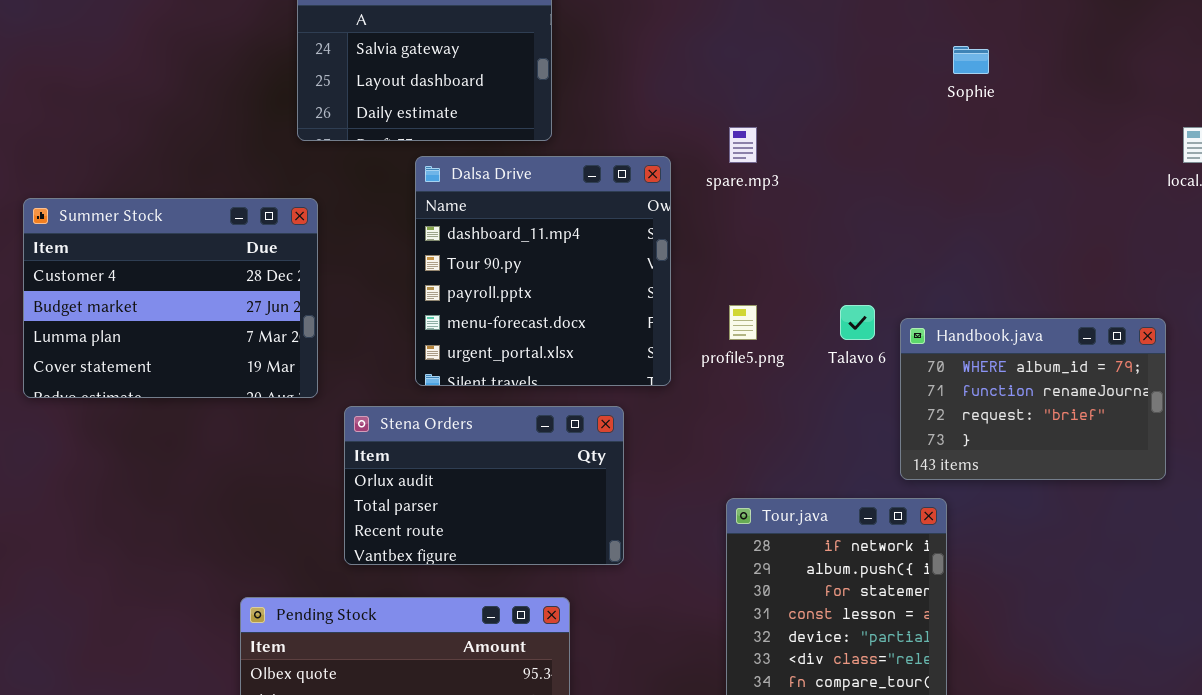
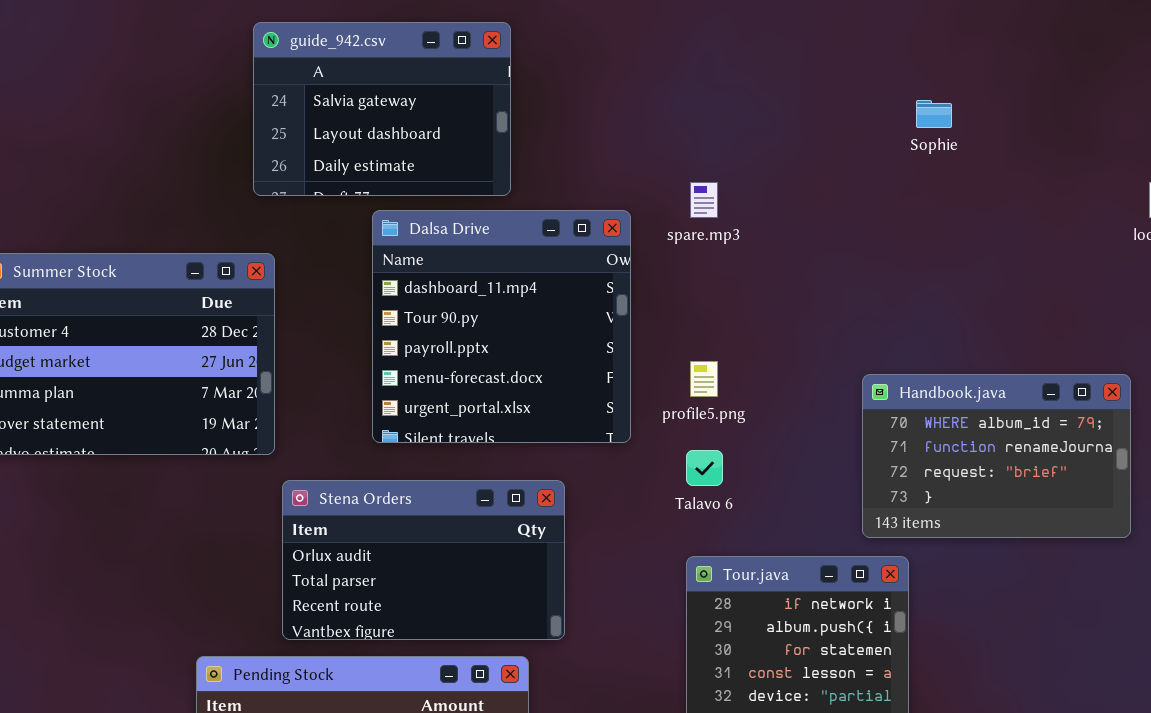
Talavo 6: [840,305,875,340] -> [686,450,723,486], moved
Stena Orders: [344,406,624,565] -> [282,480,565,640], moved

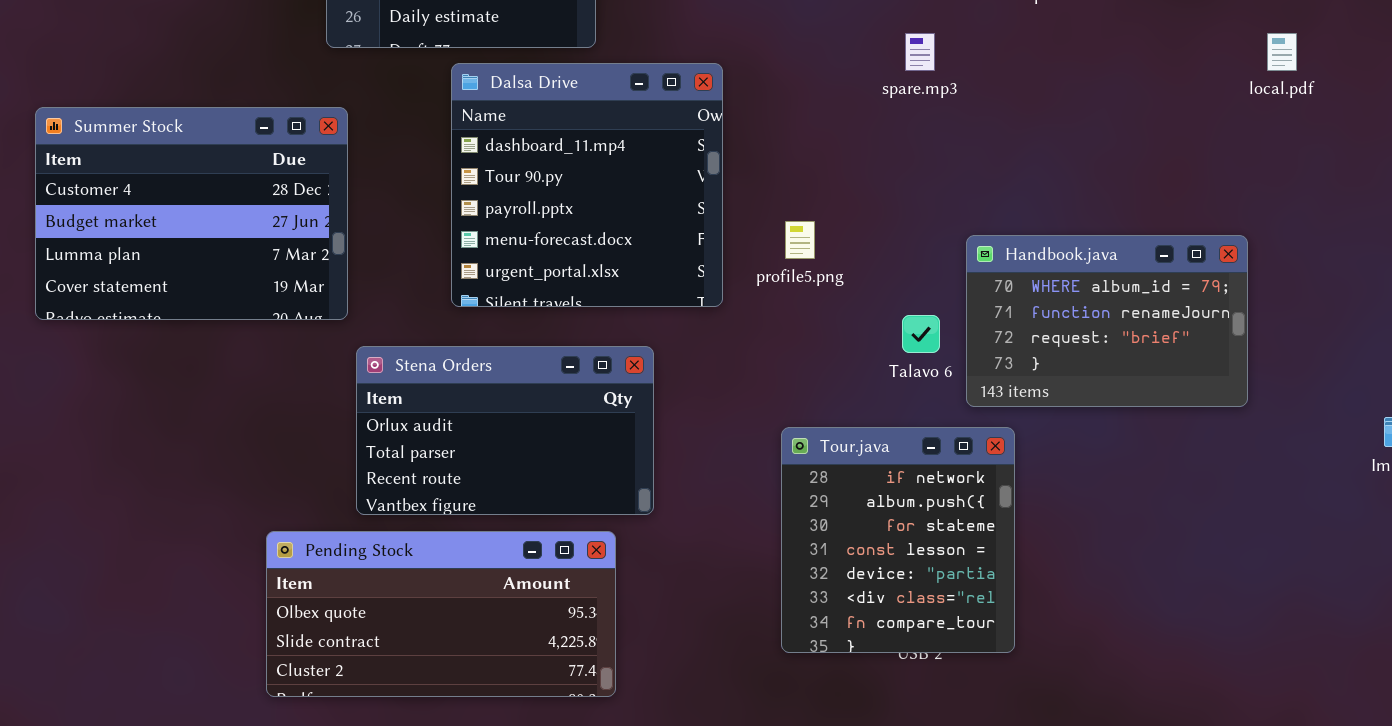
spare.mp3: [690,182,718,218] -> [905,33,935,71], moved
Talavo 6: [686,450,723,486] -> [902,315,940,353], moved

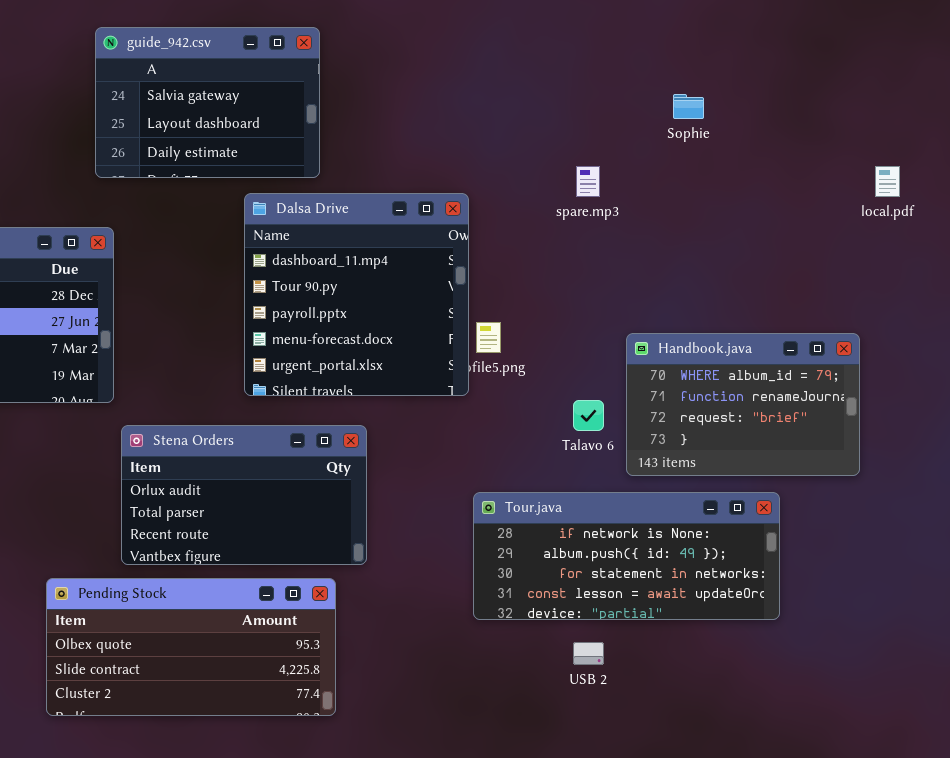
Dalsa Drive: [451,63,723,307] -> [244,193,469,396], moved
Tour.java: [781,427,1015,653] -> [473,492,780,620], resized

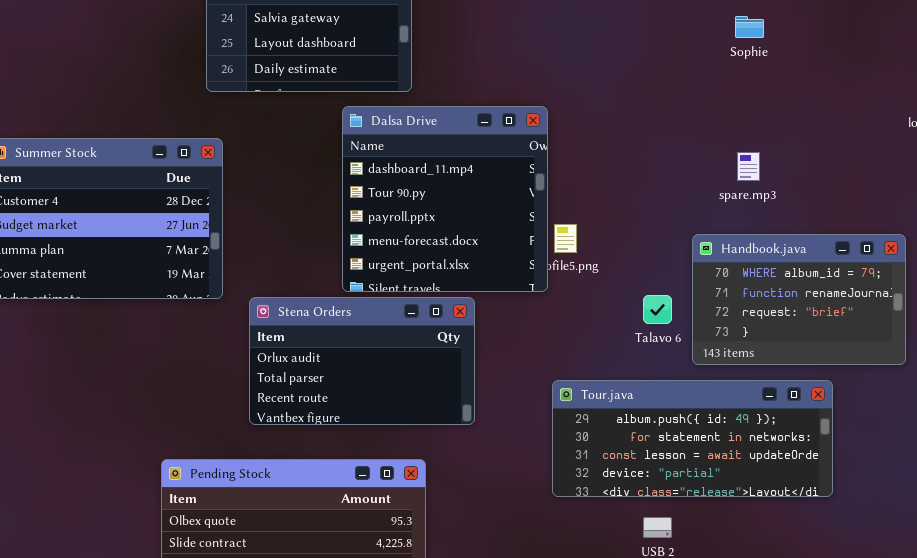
spare.mp3: [576,166,600,197] -> [737,152,760,181], moved
Stena Orders: [121,425,367,565] -> [249,297,475,425], moved
Tour.java: [473,492,780,620] -> [552,380,833,497], scrolled down 1 row

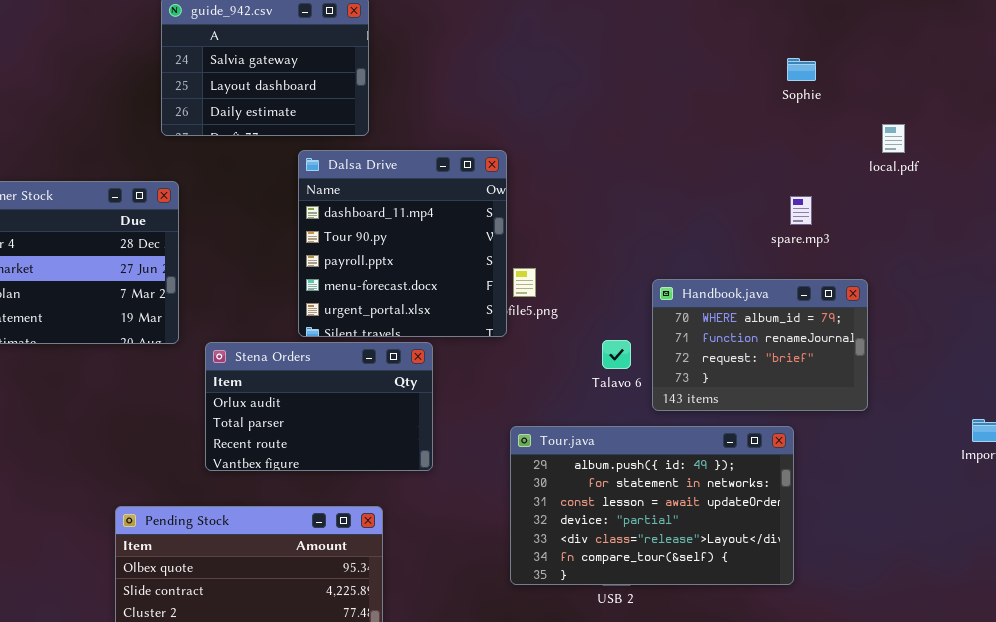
Sophie: [735,16,764,38] -> [787,58,816,81], moved
spare.mp3: [737,152,760,181] -> [790,196,812,225], moved
Tour.java: [552,380,833,497] -> [510,426,794,585], resized

